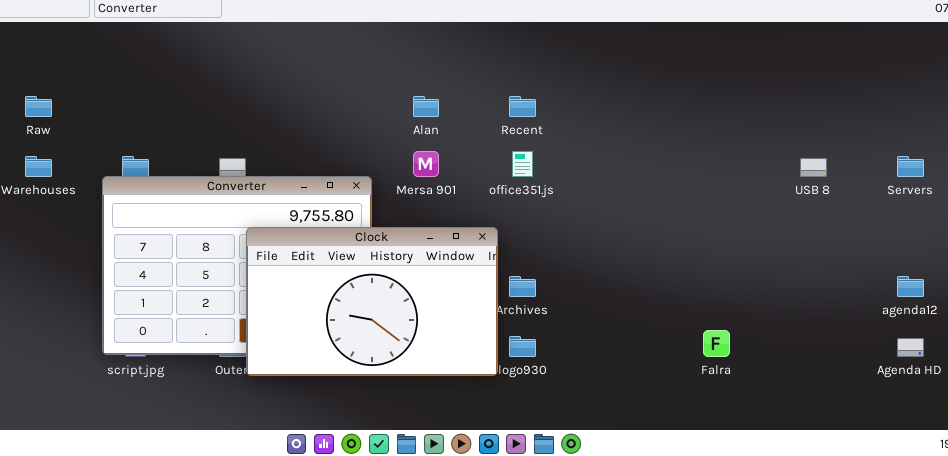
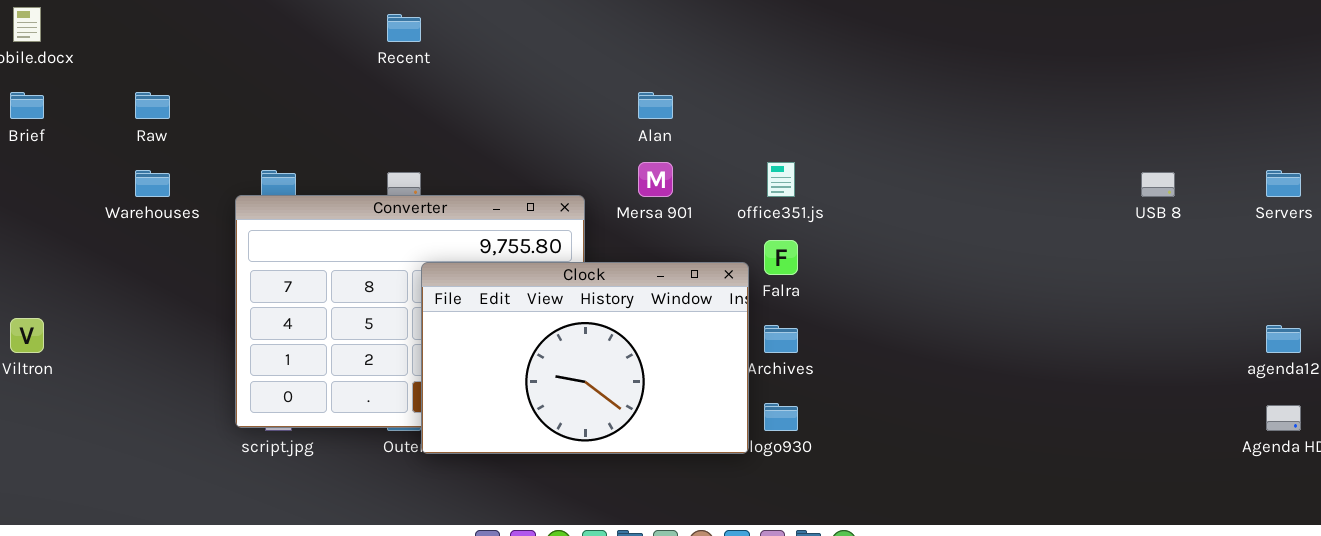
Recent: [509,96,536,117] -> [387,14,421,42], moved
Falra: [703,330,730,357] -> [764,240,798,275], moved

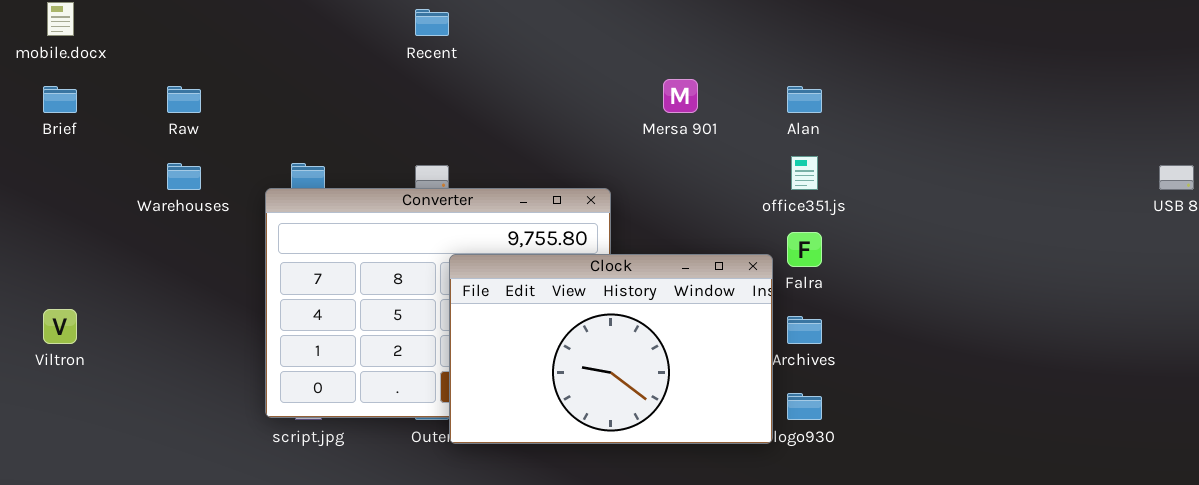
Alan: [638,92,673,119] -> [787,86,822,113], moved
Mersa 901: [638,162,673,197] -> [663,79,698,113], moved

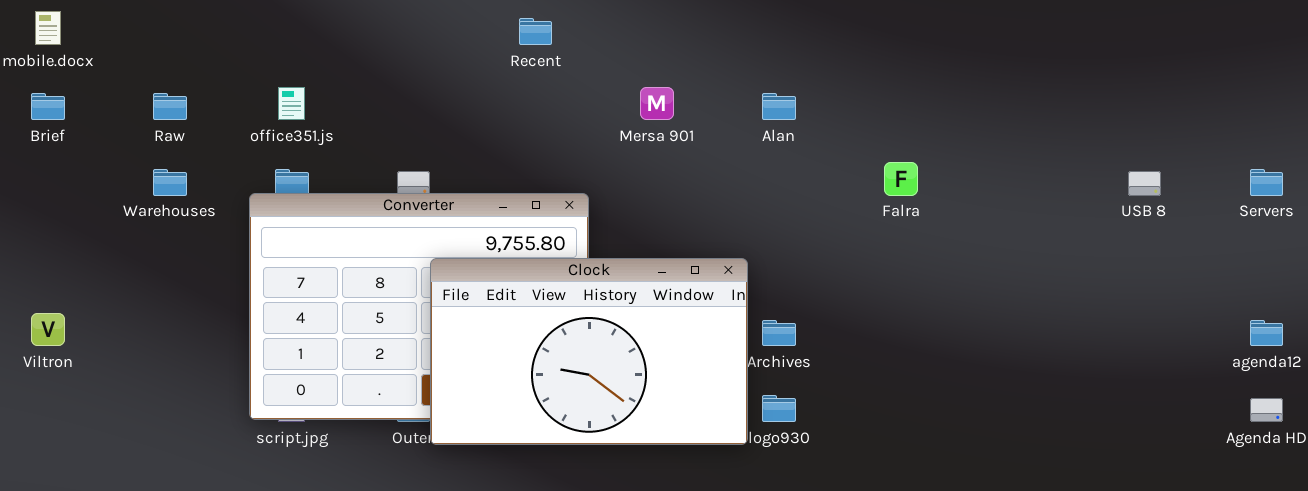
Recent: [415,9,449,36] -> [519,18,552,45], moved
office351.js: [791,156,818,190] -> [278,87,305,120], moved
Falra: [787,232,822,267] -> [884,162,918,196], moved

